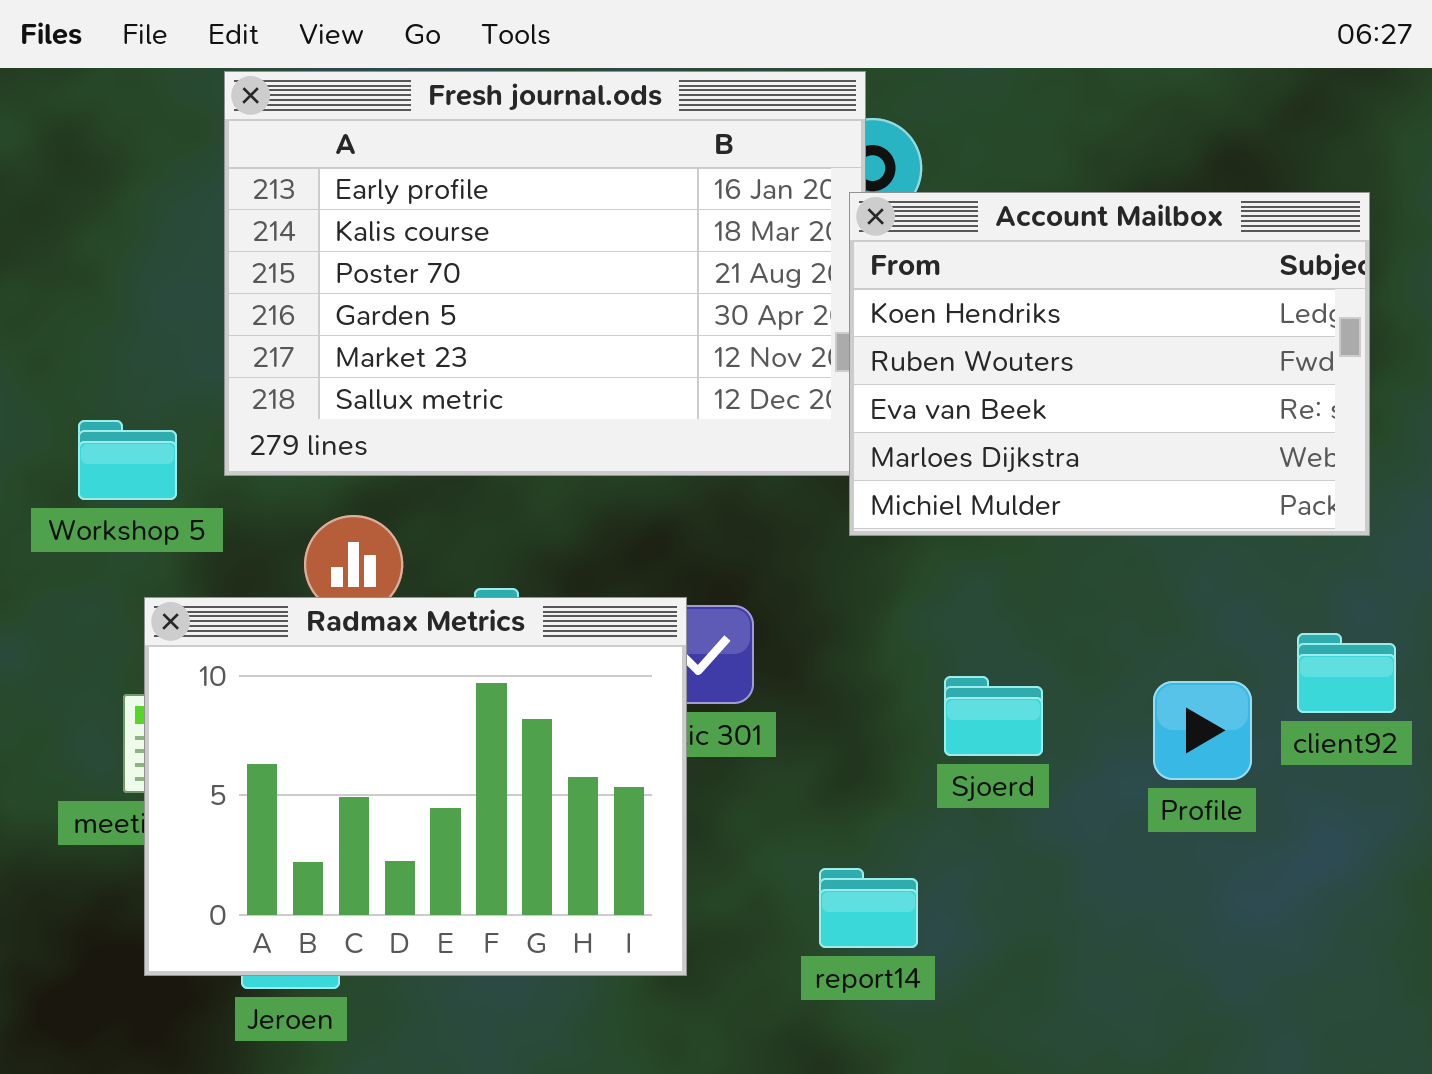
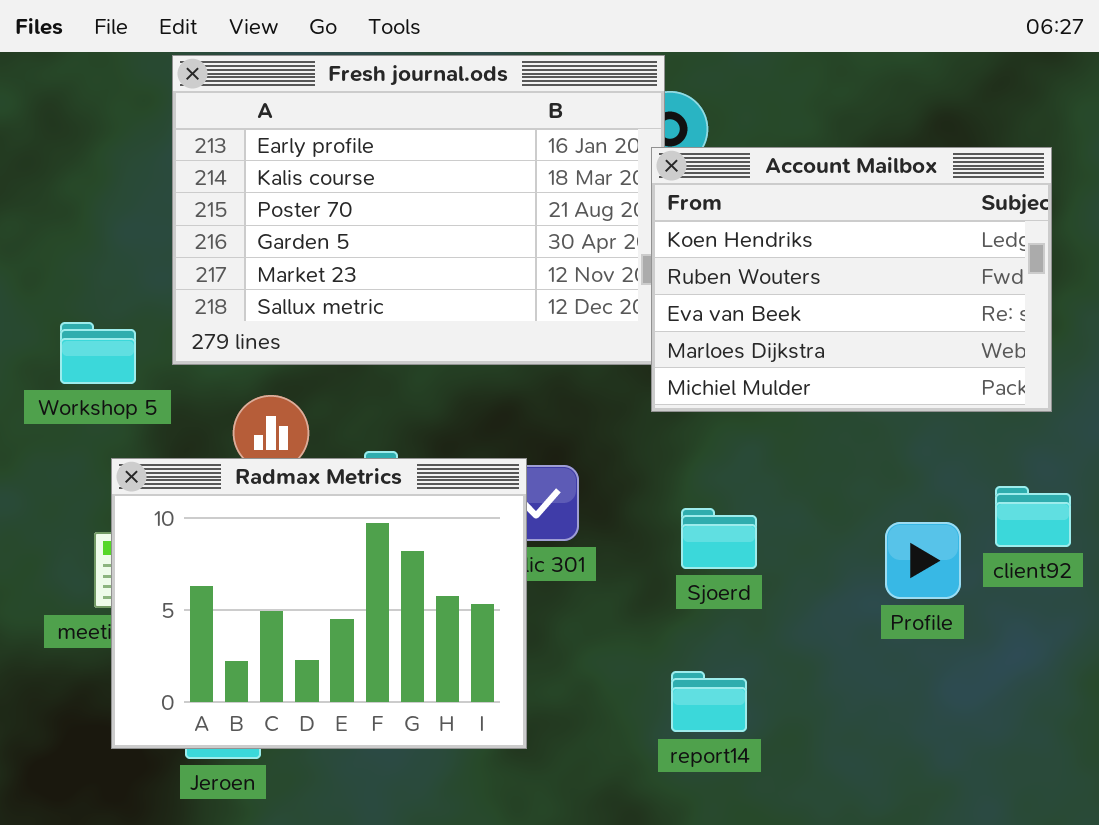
Sjoerd: [944,676,1043,756] -> [681,508,757,569], moved
report14: [819,868,918,948] -> [671,671,747,732], moved

